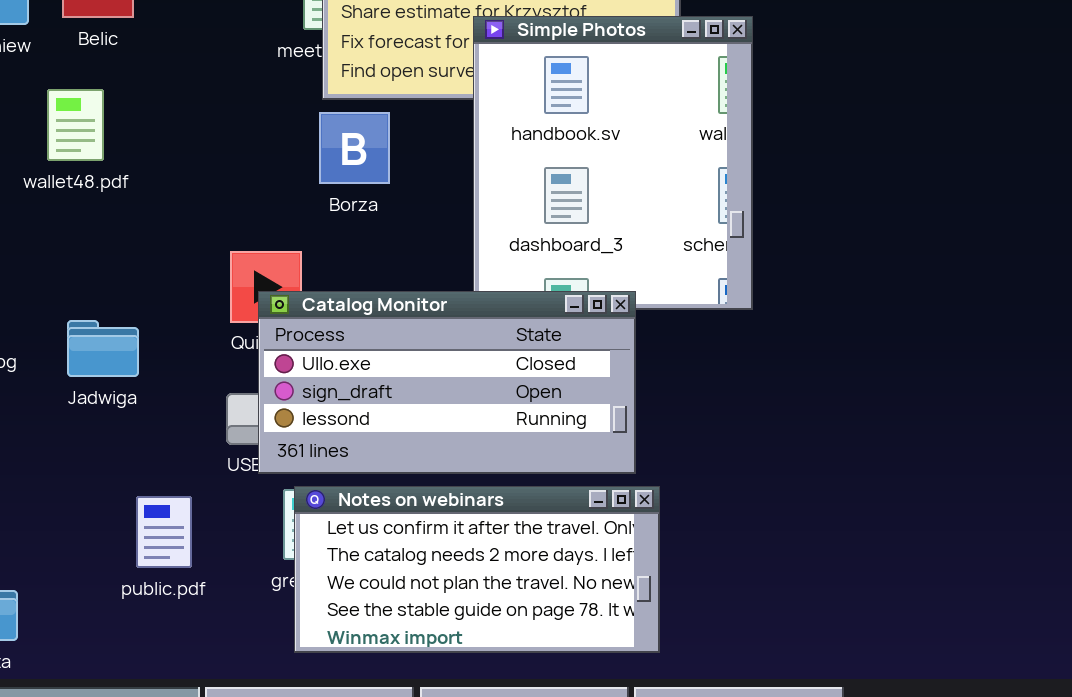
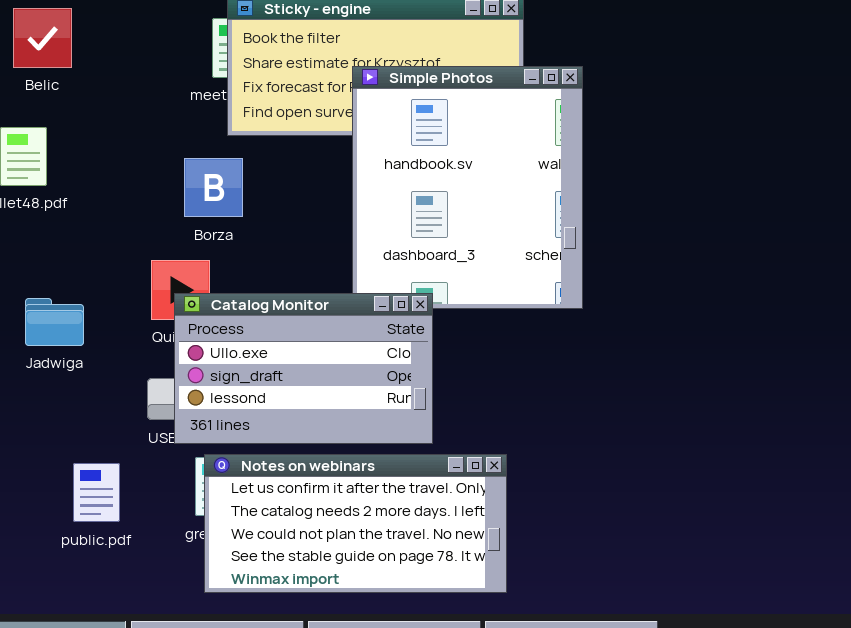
Borza: [319,112,390,184] -> [184,158,243,217], moved
Catalog Monitor: [258,291,636,474] -> [174,293,433,444], resized
Jadwiga: [67,320,139,377] -> [25,298,84,346], moved

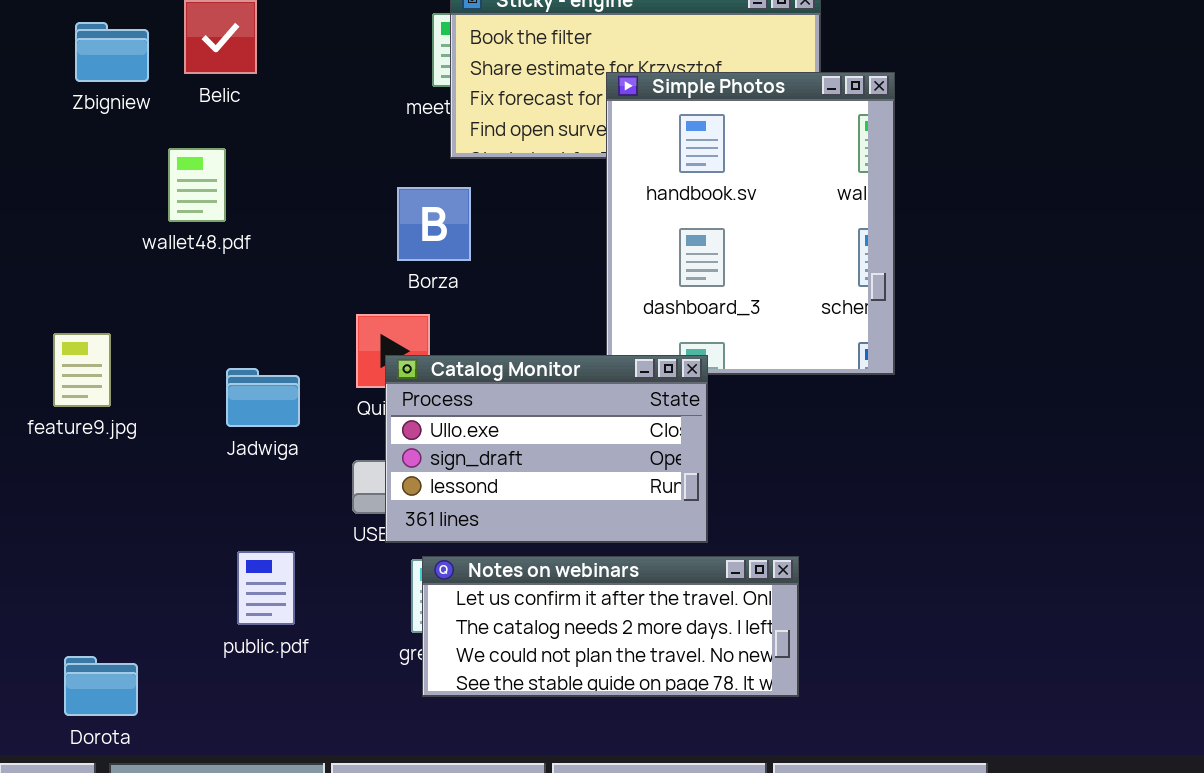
Jadwiga: [25,298,84,346] -> [226,368,300,427], moved
Notes on webinars: [204,454,507,593] -> [422,556,799,697], resized
public.pdf: [73,463,120,522] -> [237,551,295,625], moved

